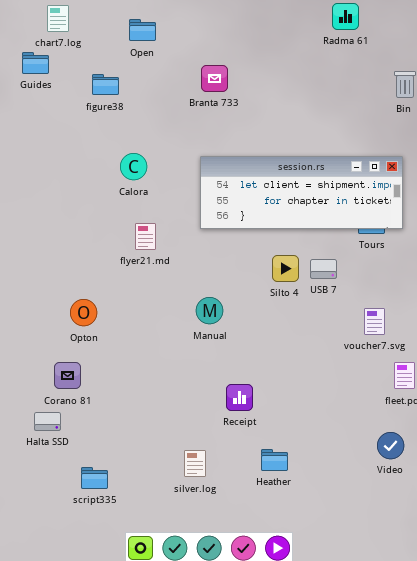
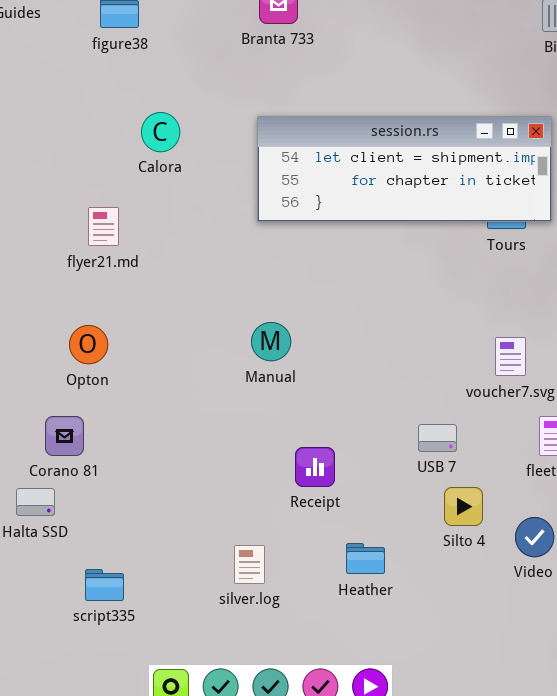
flyer21.md: [135,223,156,250] -> [88,207,119,246], moved
Silto 4: [272,255,299,282] -> [444,487,483,526], moved
USB 7: [310,259,337,279] -> [418,424,457,452], moved

